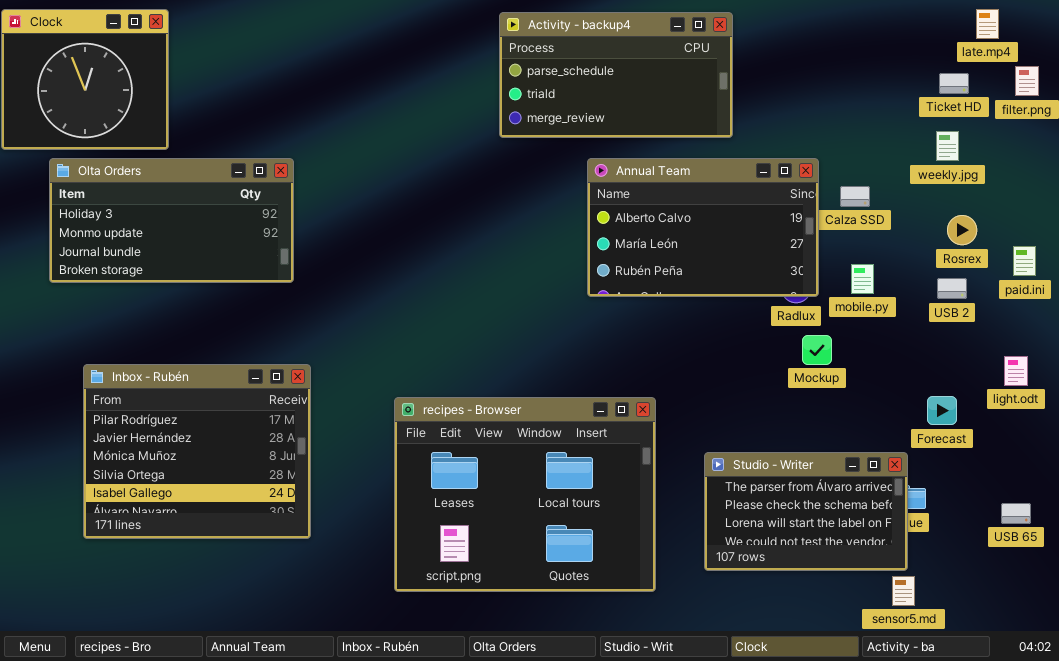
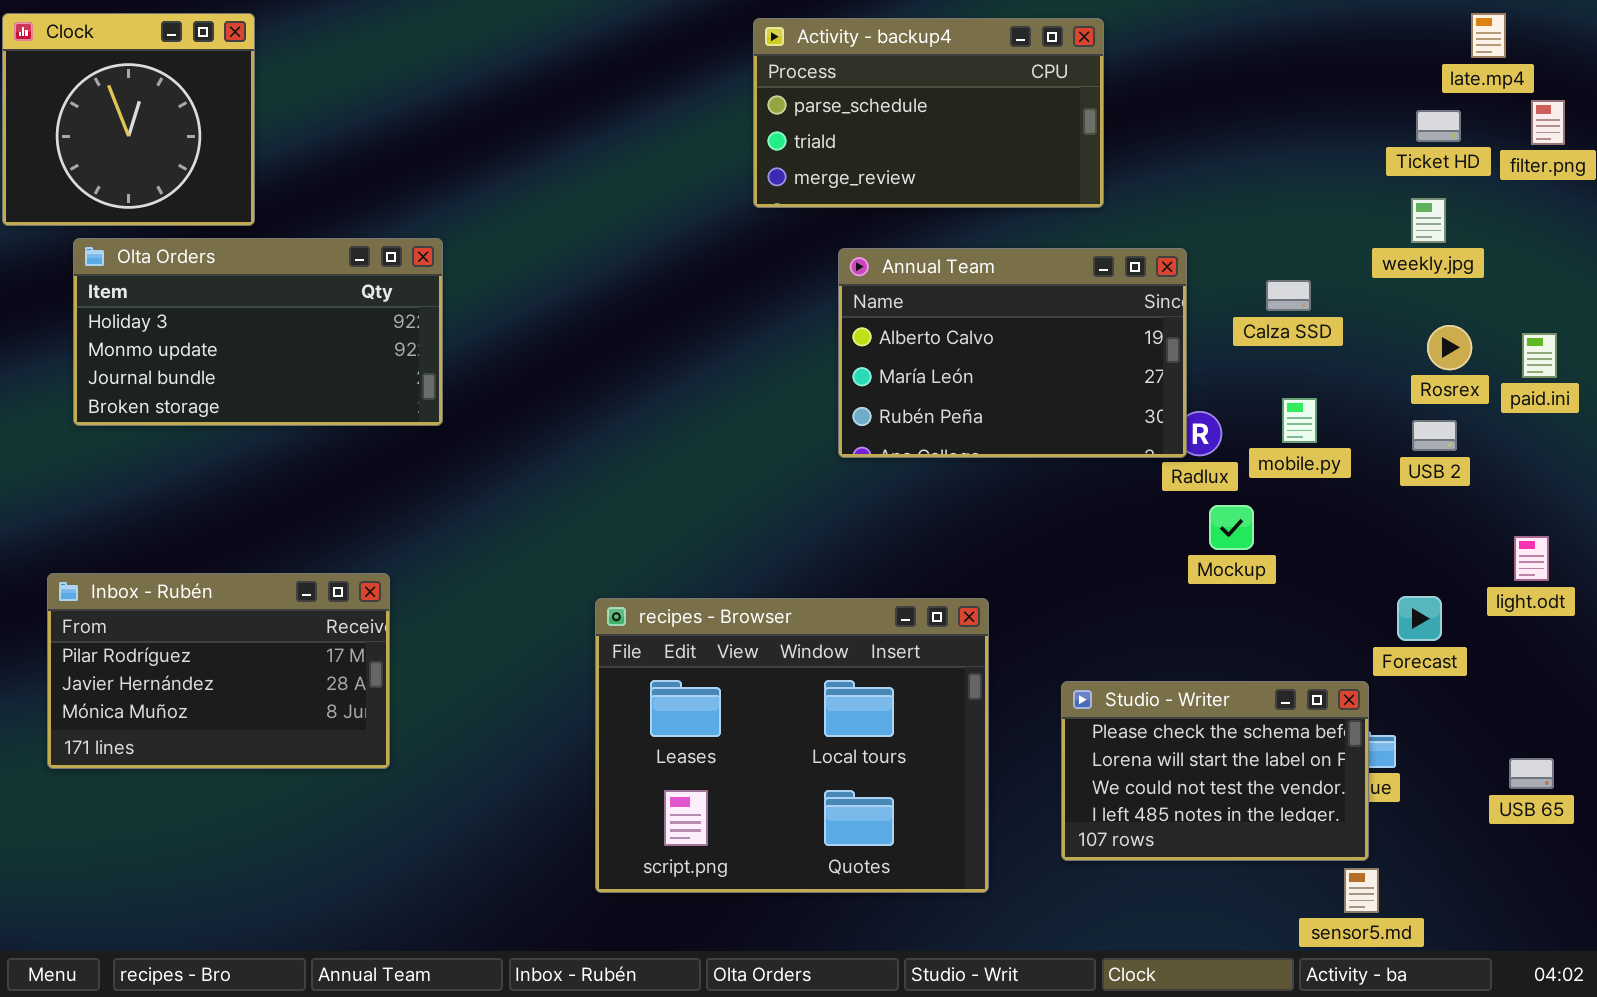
Annual Team: [587,158,819,297] -> [838,248,1187,458], moved
paid.ini: [1013,246,1036,276] -> [1522,333,1557,378], moved
Inbox - Rubén: [83,364,311,539] -> [47,573,390,769], moved, resized
Studio - Writer: [704,452,908,571] -> [1061,681,1369,861], scrolled down 1 row

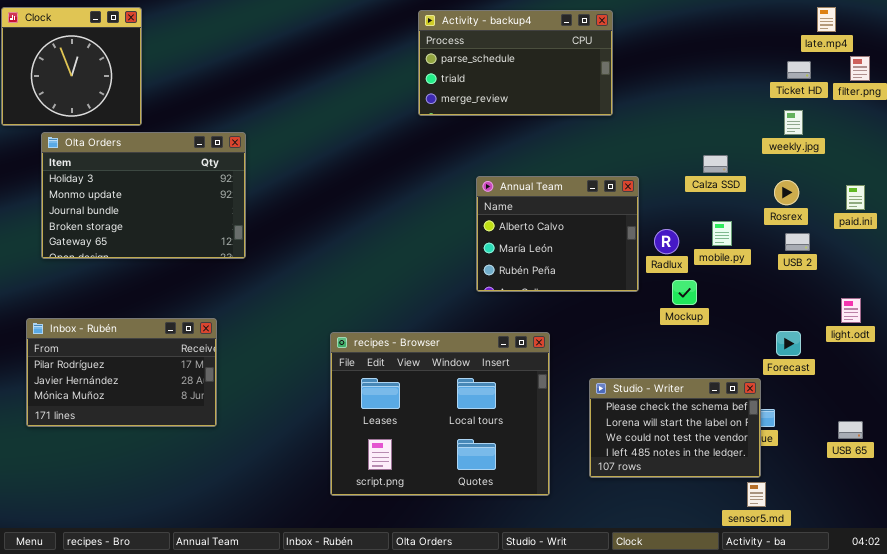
Olta Orders: [73,238,443,426] -> [41,132,246,259], resized
Annual Team: [838,248,1187,458] -> [476,176,639,292], moved, resized
Rosrex: [1427,325,1472,370] -> [774,180,799,205], moved

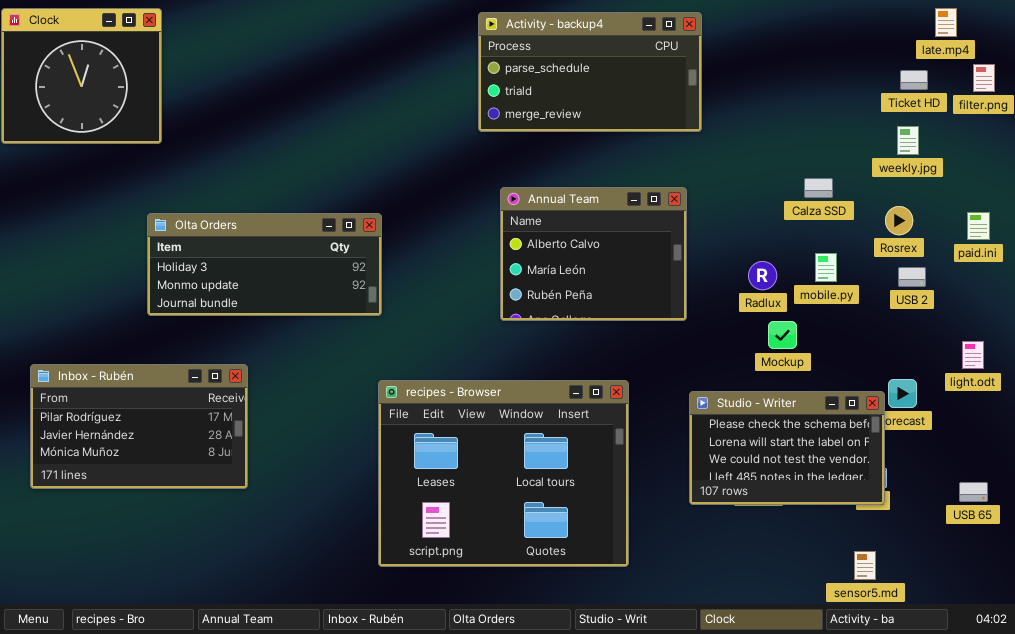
Olta Orders: [41,132,246,259] -> [147,213,382,316], moved, resized
Annual Team: [476,176,639,292] -> [500,187,687,321], moved
Studio - Writer: [589,378,761,478] -> [689,391,885,505], moved

